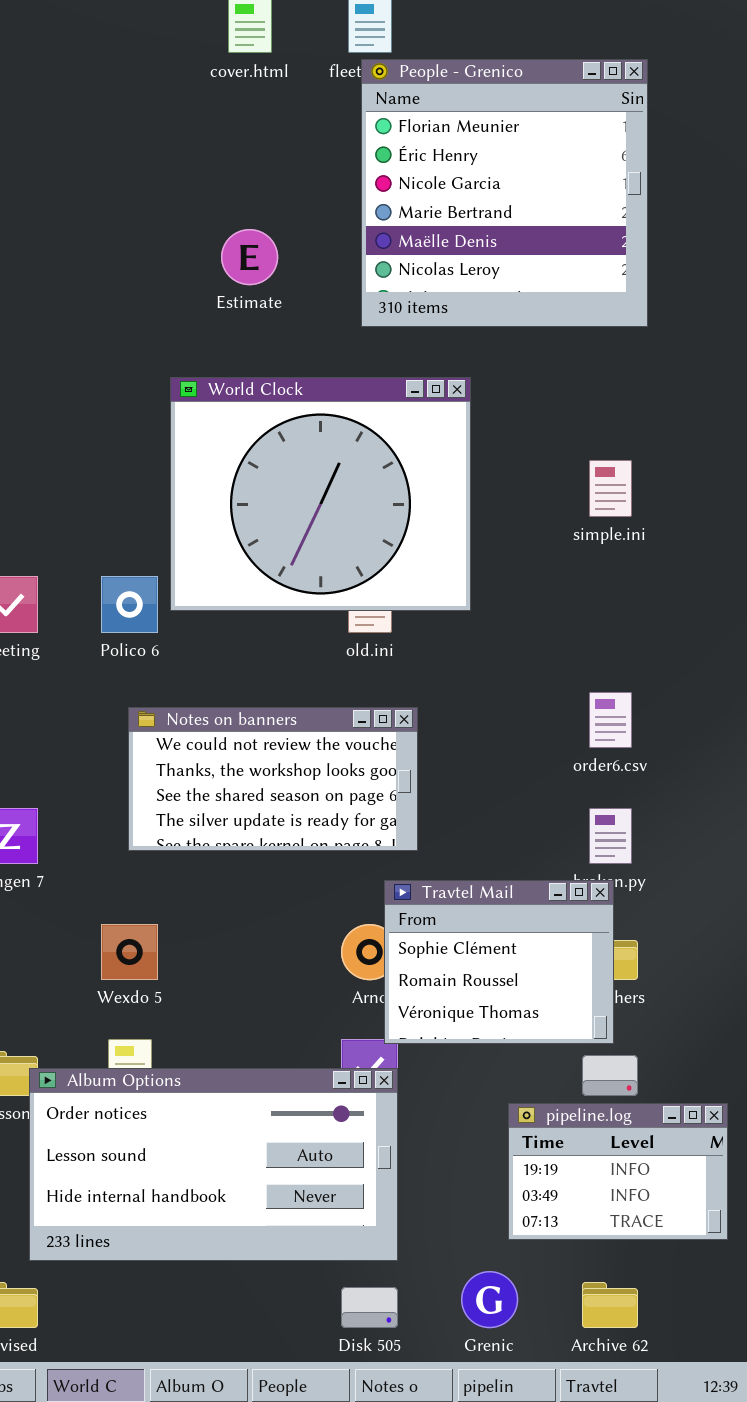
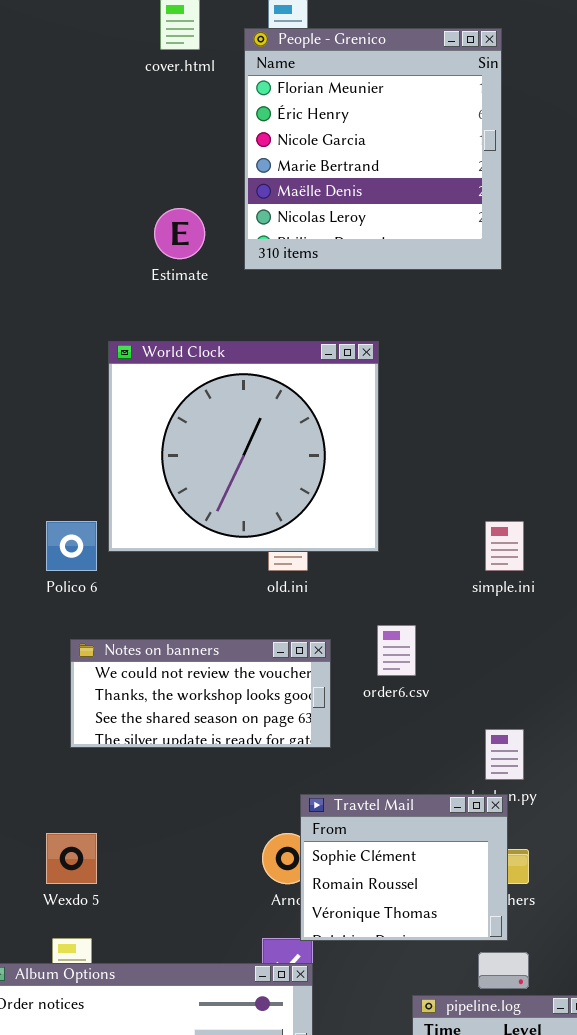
People - Grenico: [361,59,648,327] -> [244,28,502,270], moved
simple.ini: [589,460,632,517] -> [485,521,524,571], moved
order6.csv: [589,692,632,748] -> [377,625,416,676], moved
Notes on banners: [128,707,418,851] -> [70,639,331,748], resized

